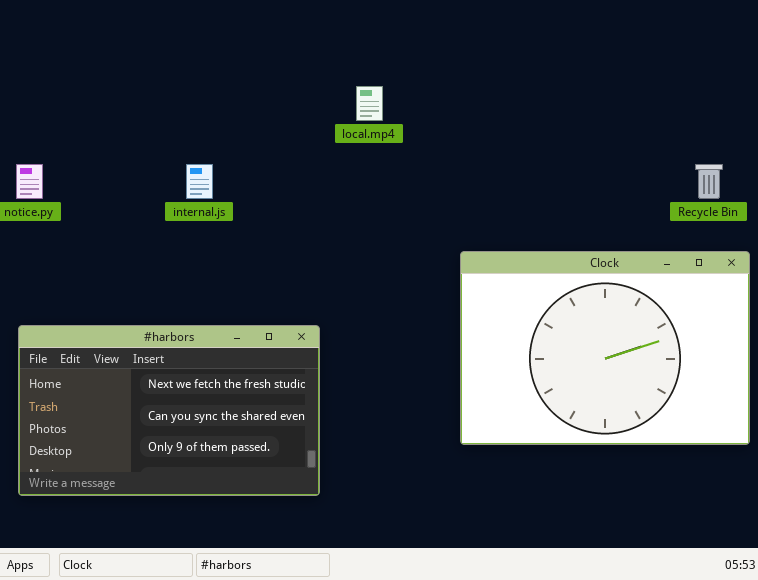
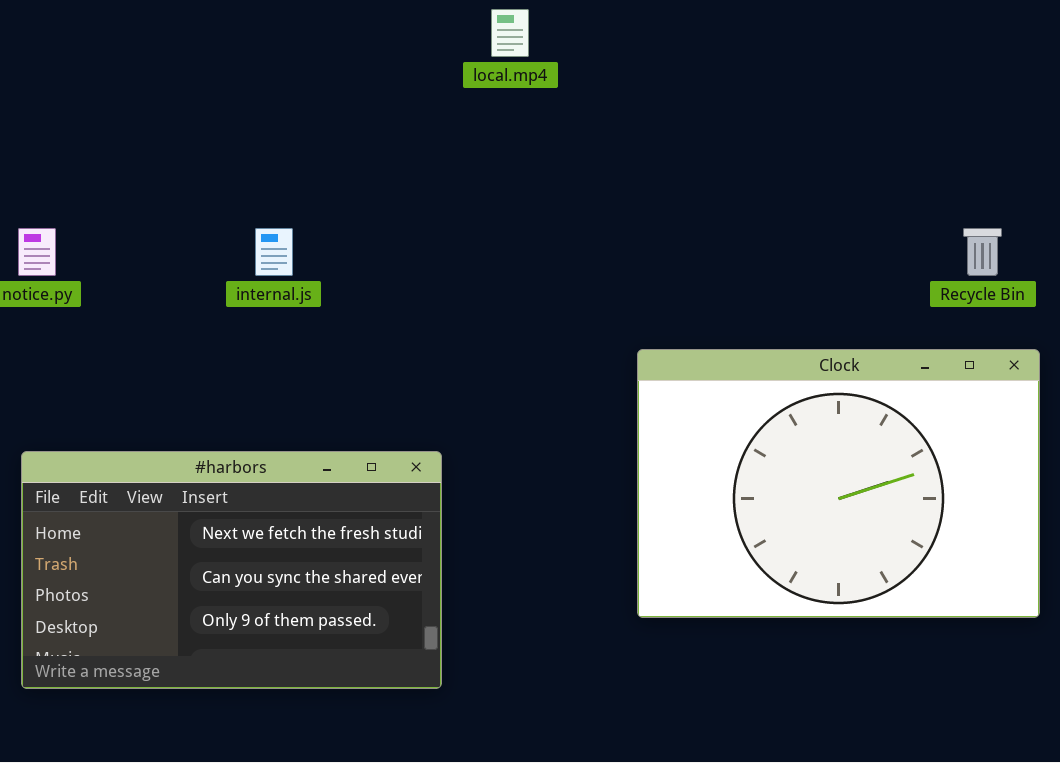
local.mp4: [356,86,383,121] -> [491,9,529,57], moved

